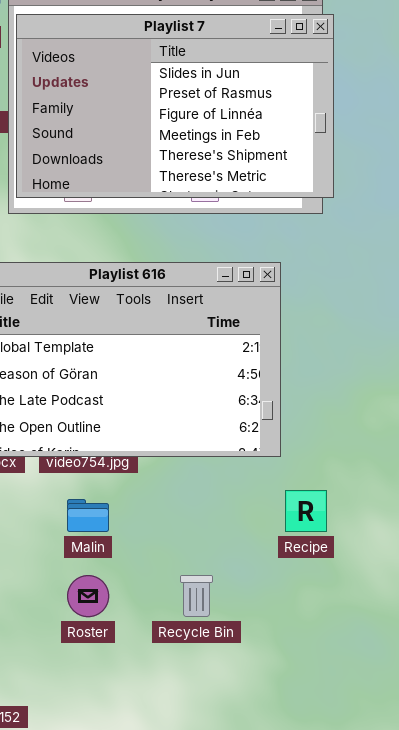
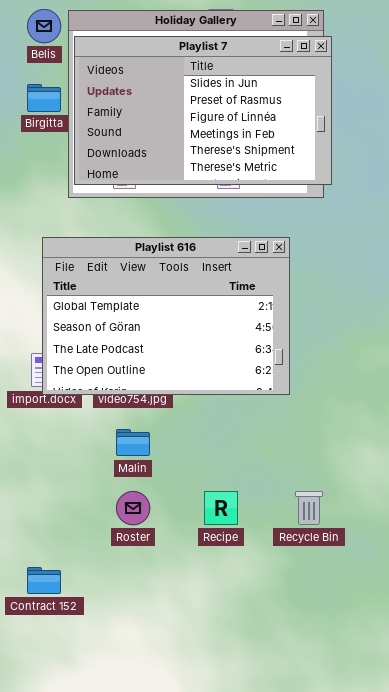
Recipe: [285,490,327,532] -> [204,491,238,525], moved
Recycle Bin: [180,575,213,617] -> [295,491,323,525], moved

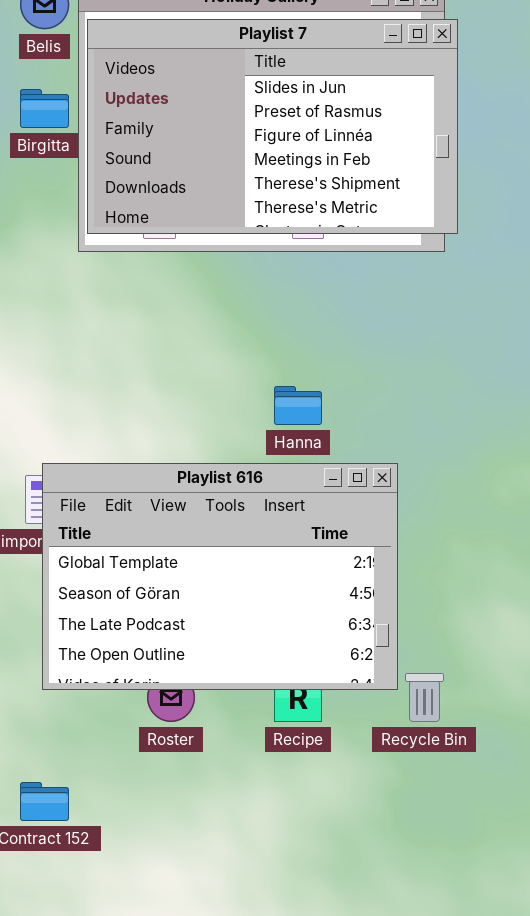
Playlist 616: [42,237,290,395] -> [42,463,398,690], moved

